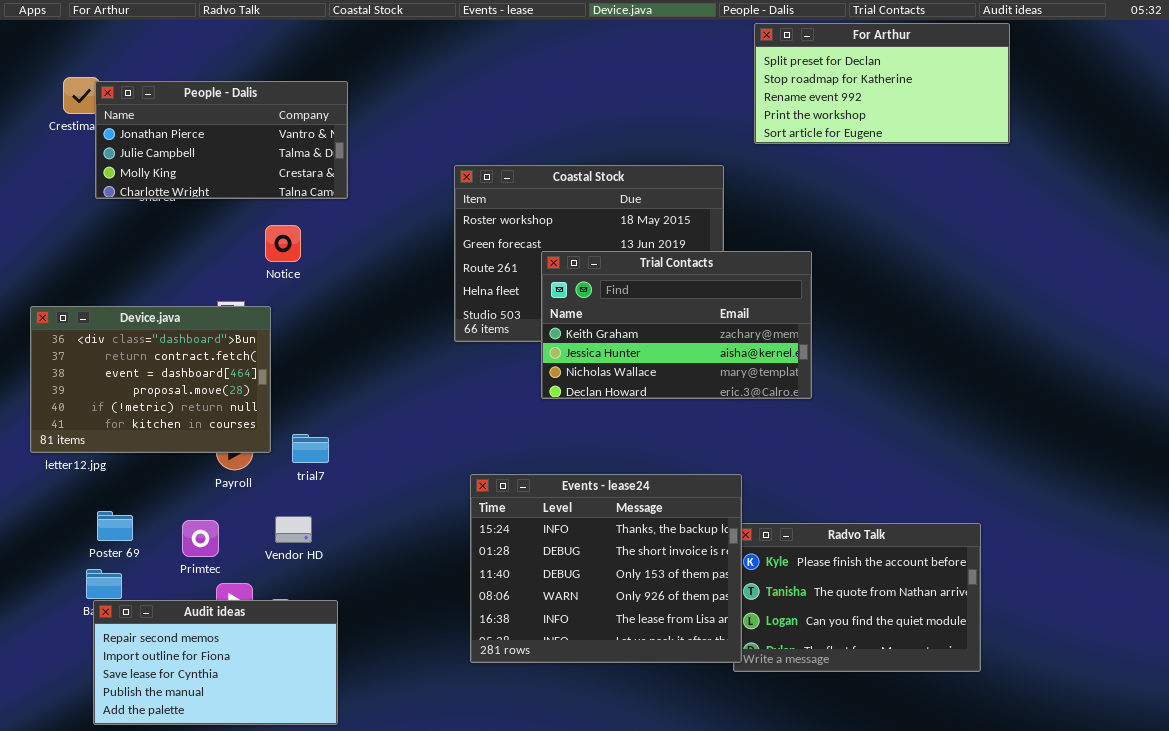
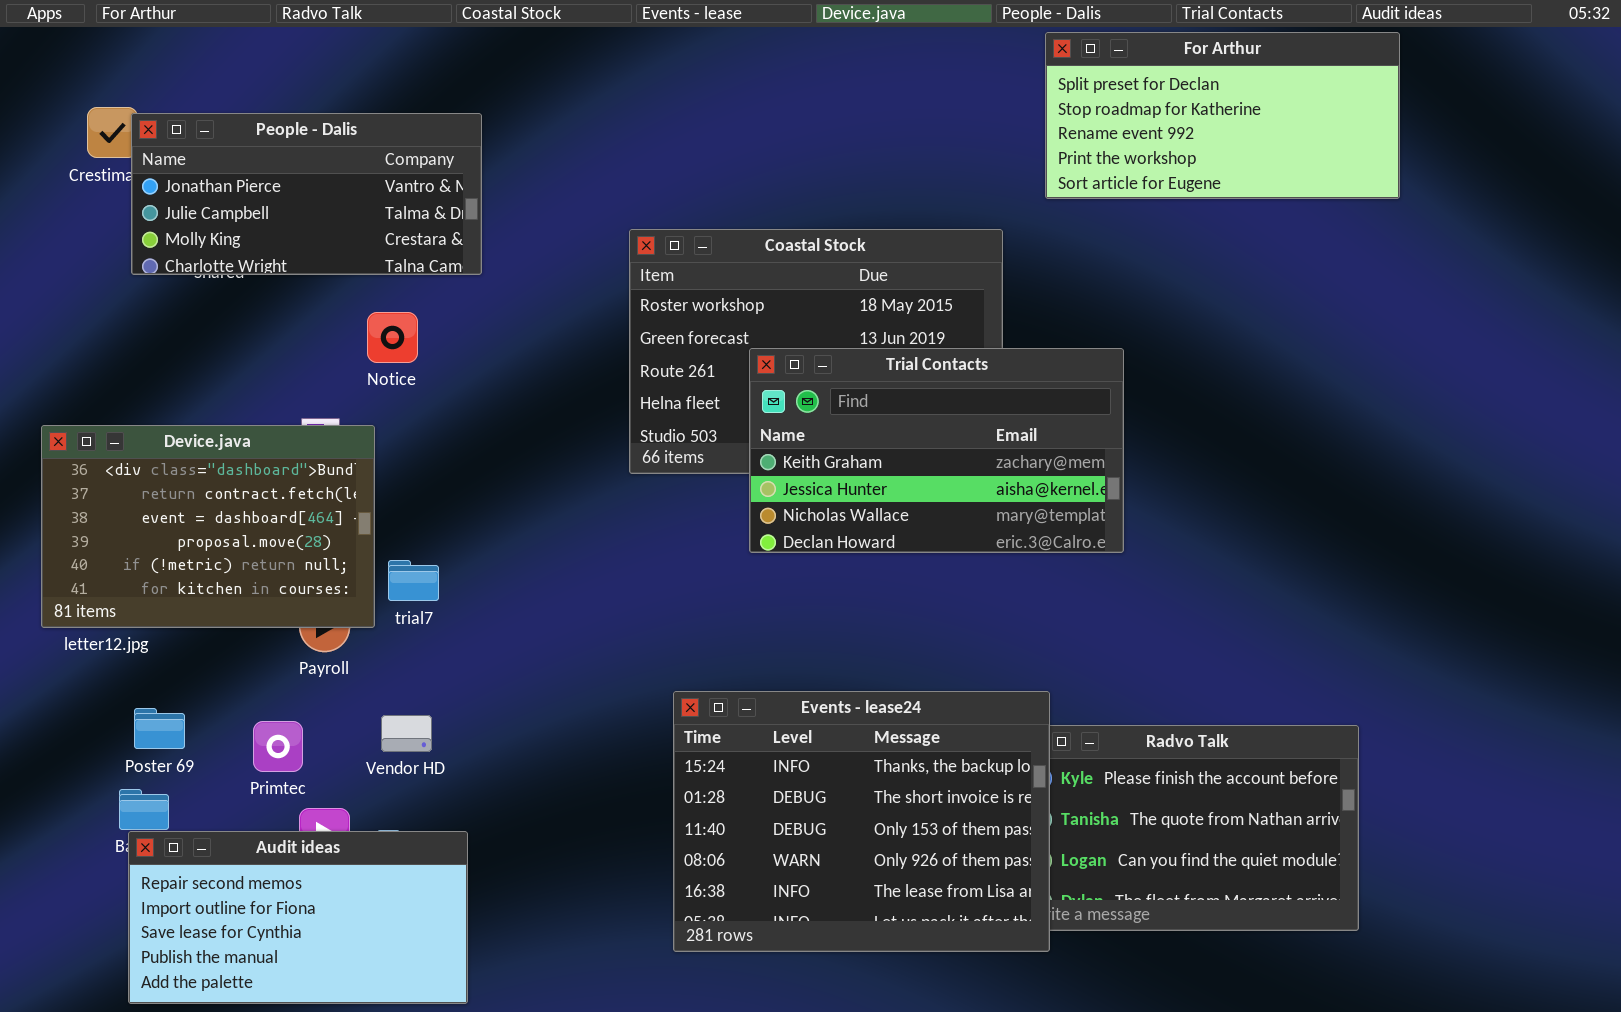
trial7: [292,434,329,463] -> [388,560,439,601], moved
Events - lease24: [470,474,742,663] -> [673,691,1050,952], moved

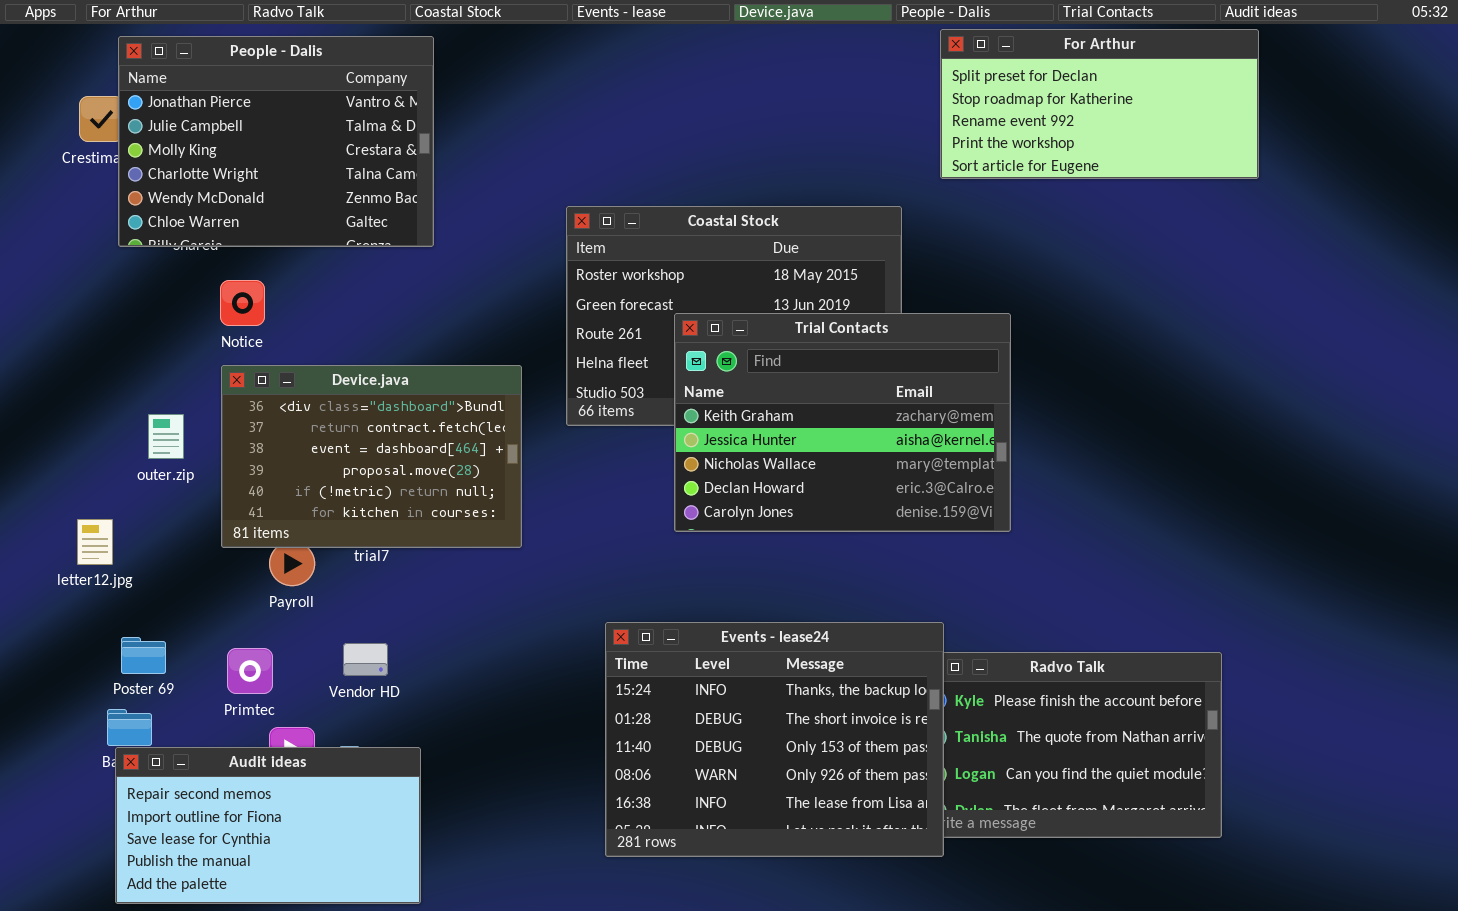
People - Dalis: [131,113,482,275] -> [118,36,434,247], resized
Notice: [367,312,418,363] -> [220,280,265,326], moved
Trial Contacts: [749,348,1124,553] -> [674,313,1011,532], resized
Device.java: [41,425,375,628] -> [221,365,522,548], moved

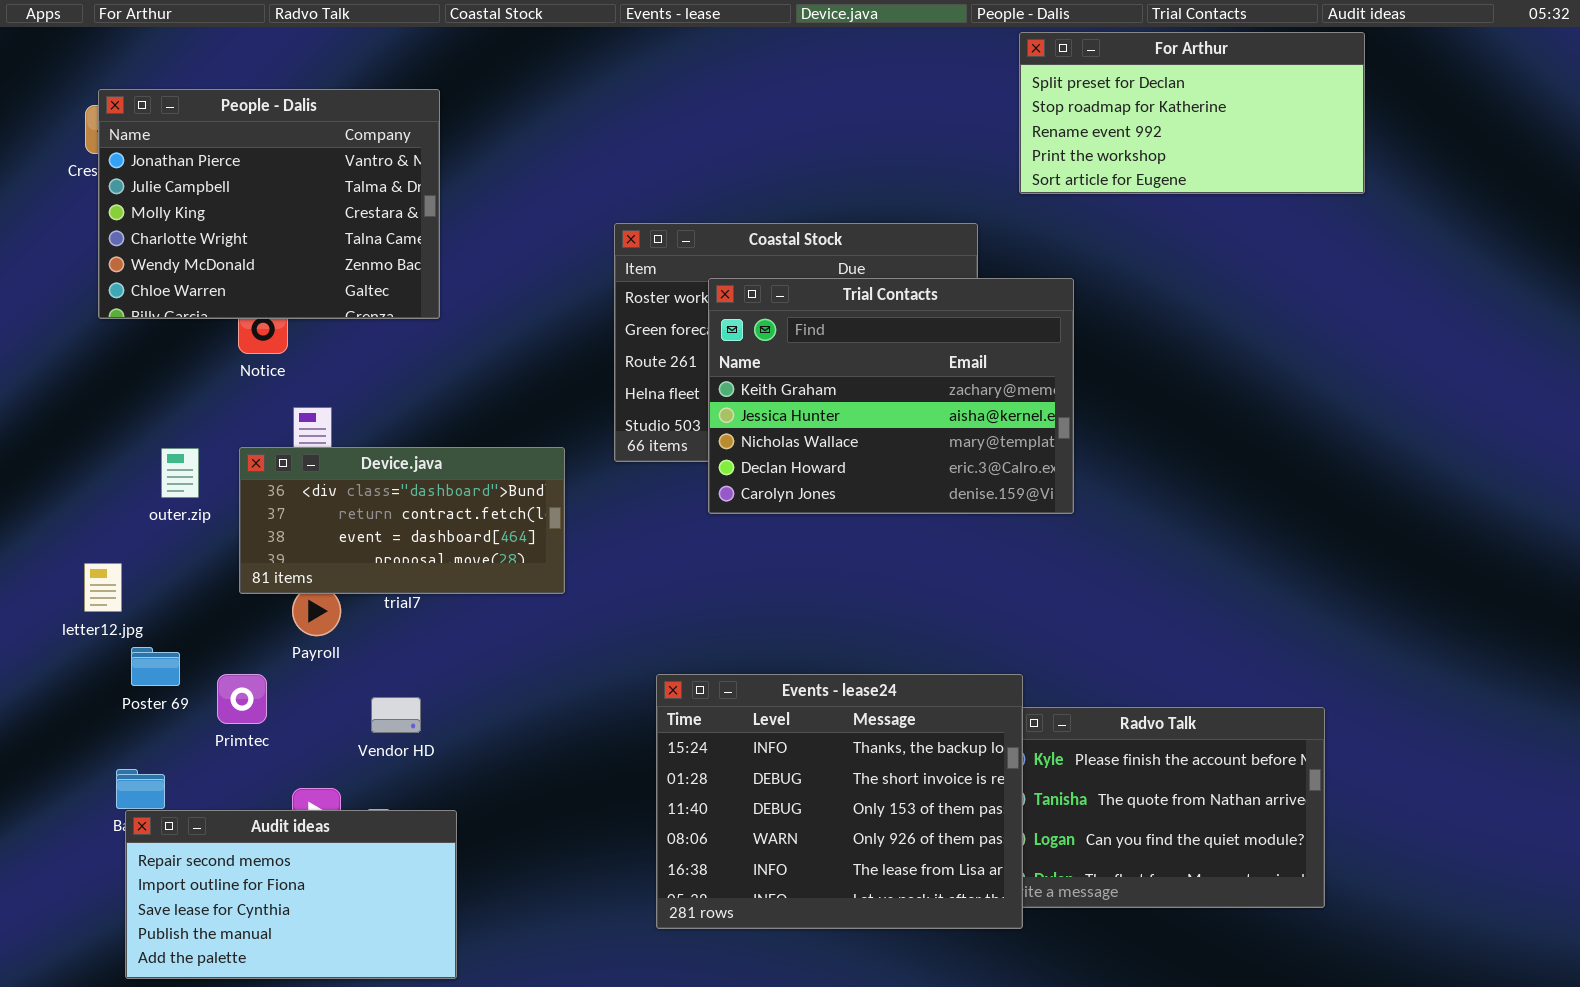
People - Dalis: [118,36,434,247] -> [98,89,440,319], moved
Trial Contacts: [674,313,1011,532] -> [708,278,1074,514], moved
Device.java: [221,365,522,548] -> [239,447,565,594], resized
Poster 69: [121,637,166,674] -> [131,647,180,686], moved
Primtec: [227,648,273,694] -> [217,674,267,724], moved

